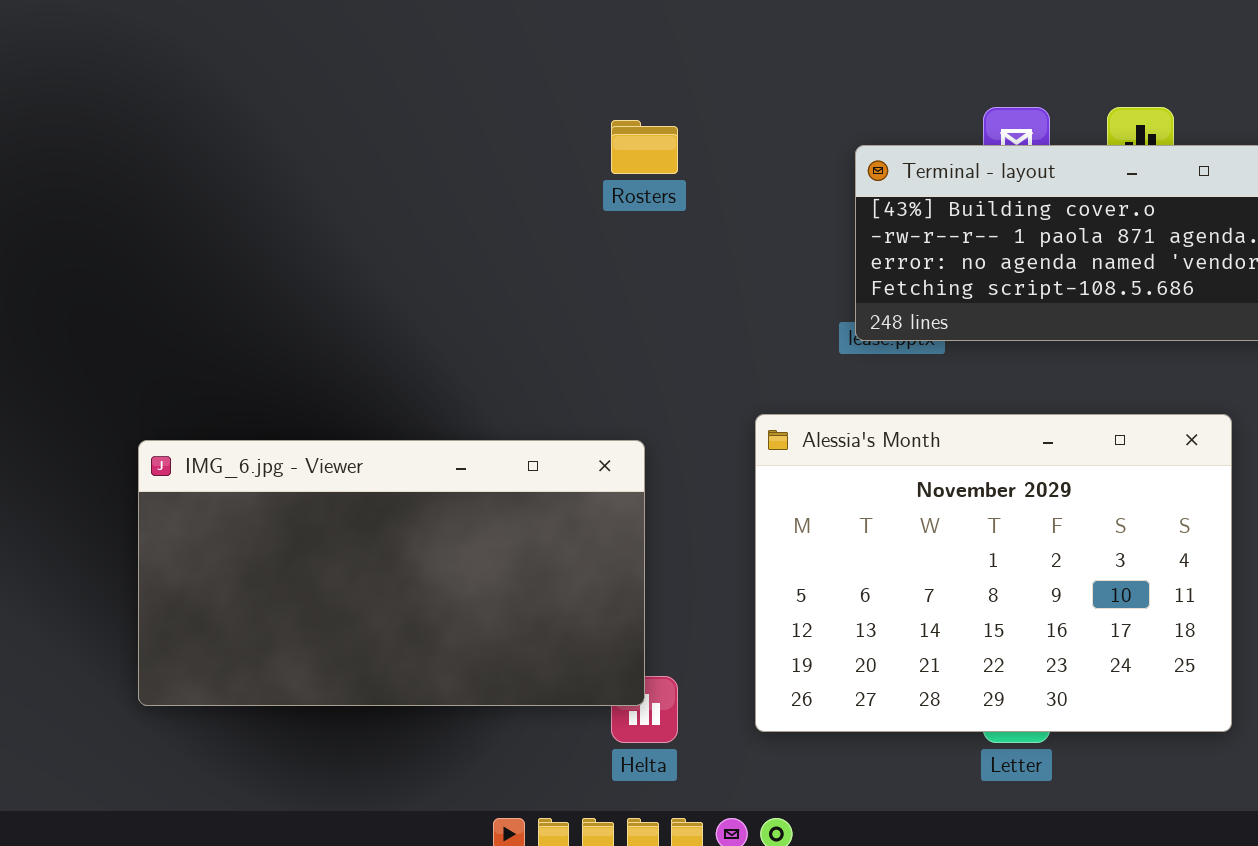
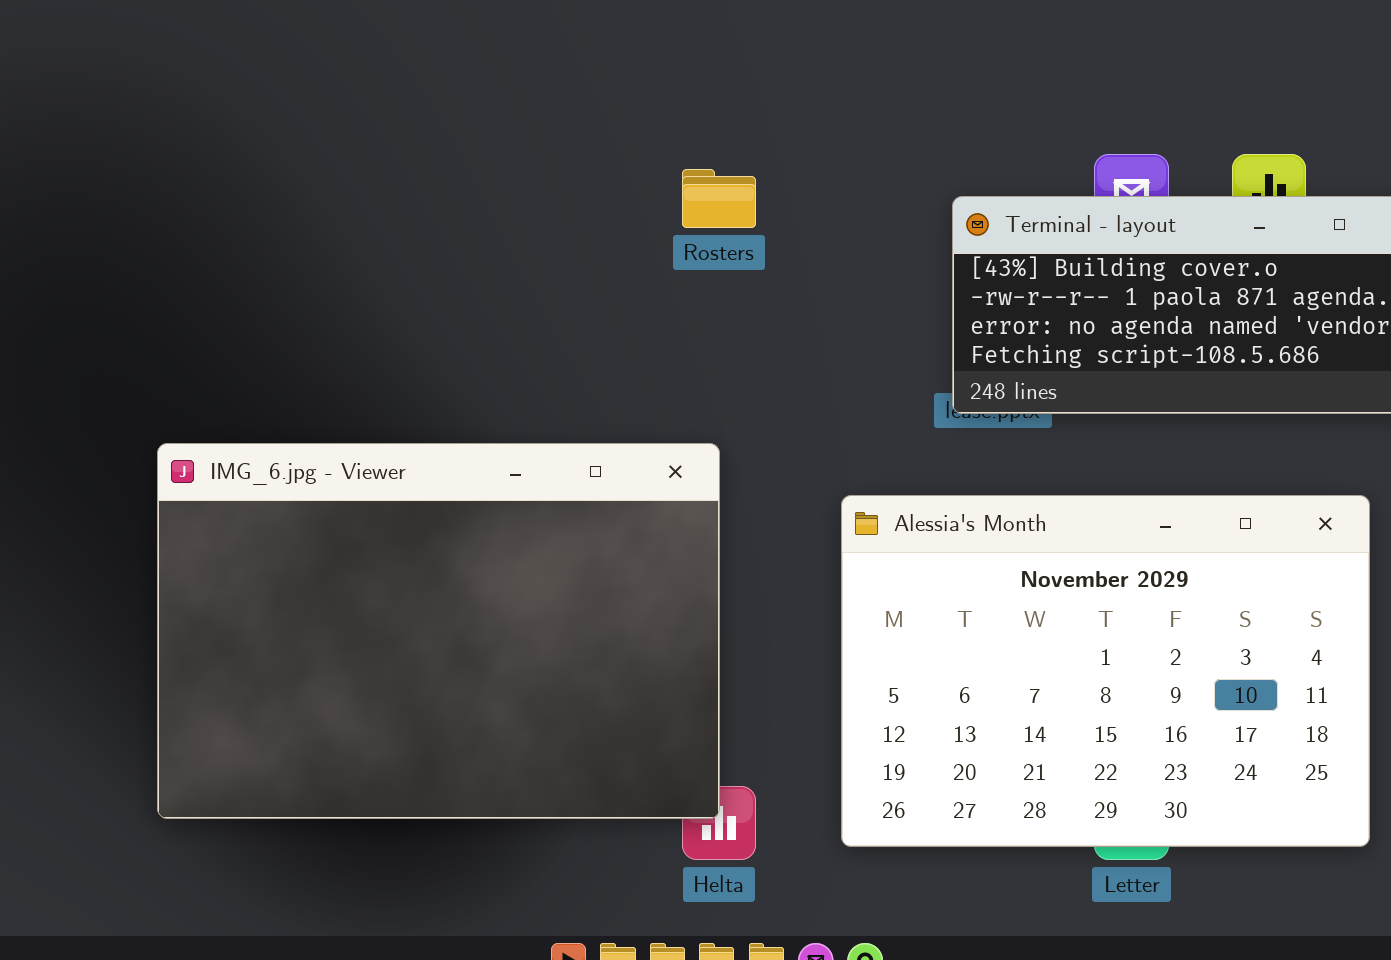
IMG_6.jpg - Viewer: [138,440,645,706] -> [157,443,720,819], resized

